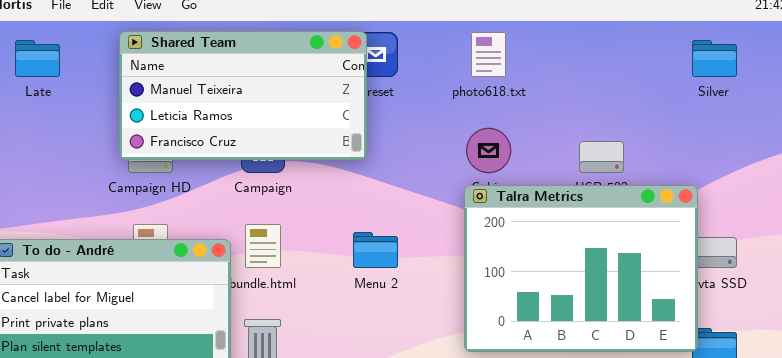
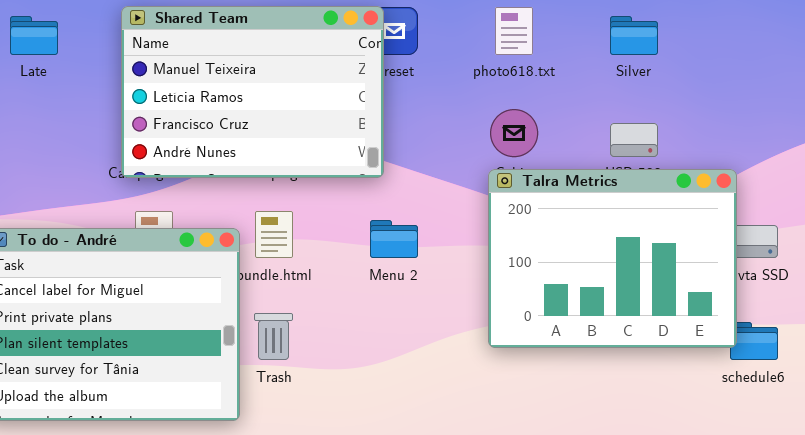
Shared Team: [119,31,367,160] -> [121,6,384,178], resized
Silver: [692,40,737,77] -> [610,16,658,55], moved

